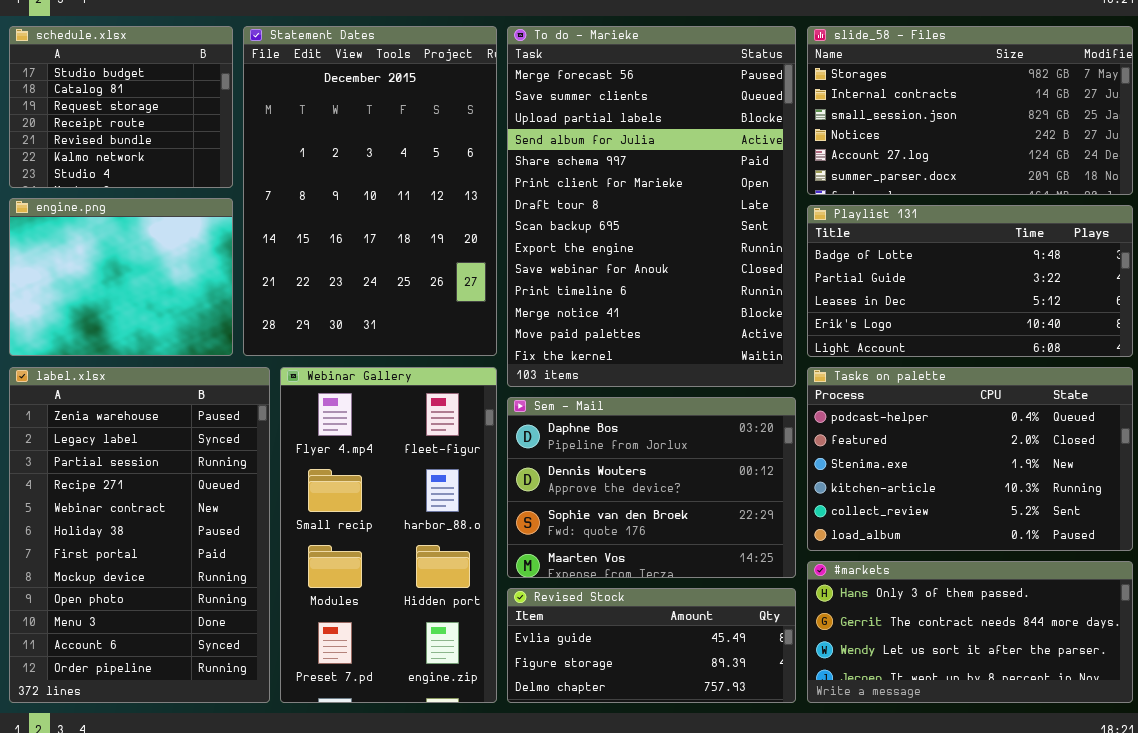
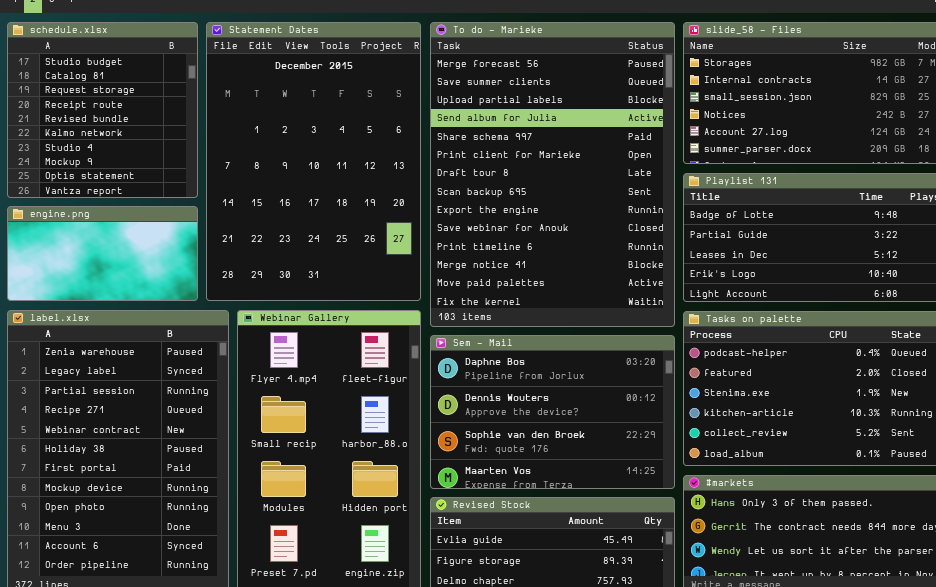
schedule.xlsx: [9,26,233,188] -> [7,22,198,198], resized
engine.png: [9,198,233,356] -> [7,206,198,301], resized

